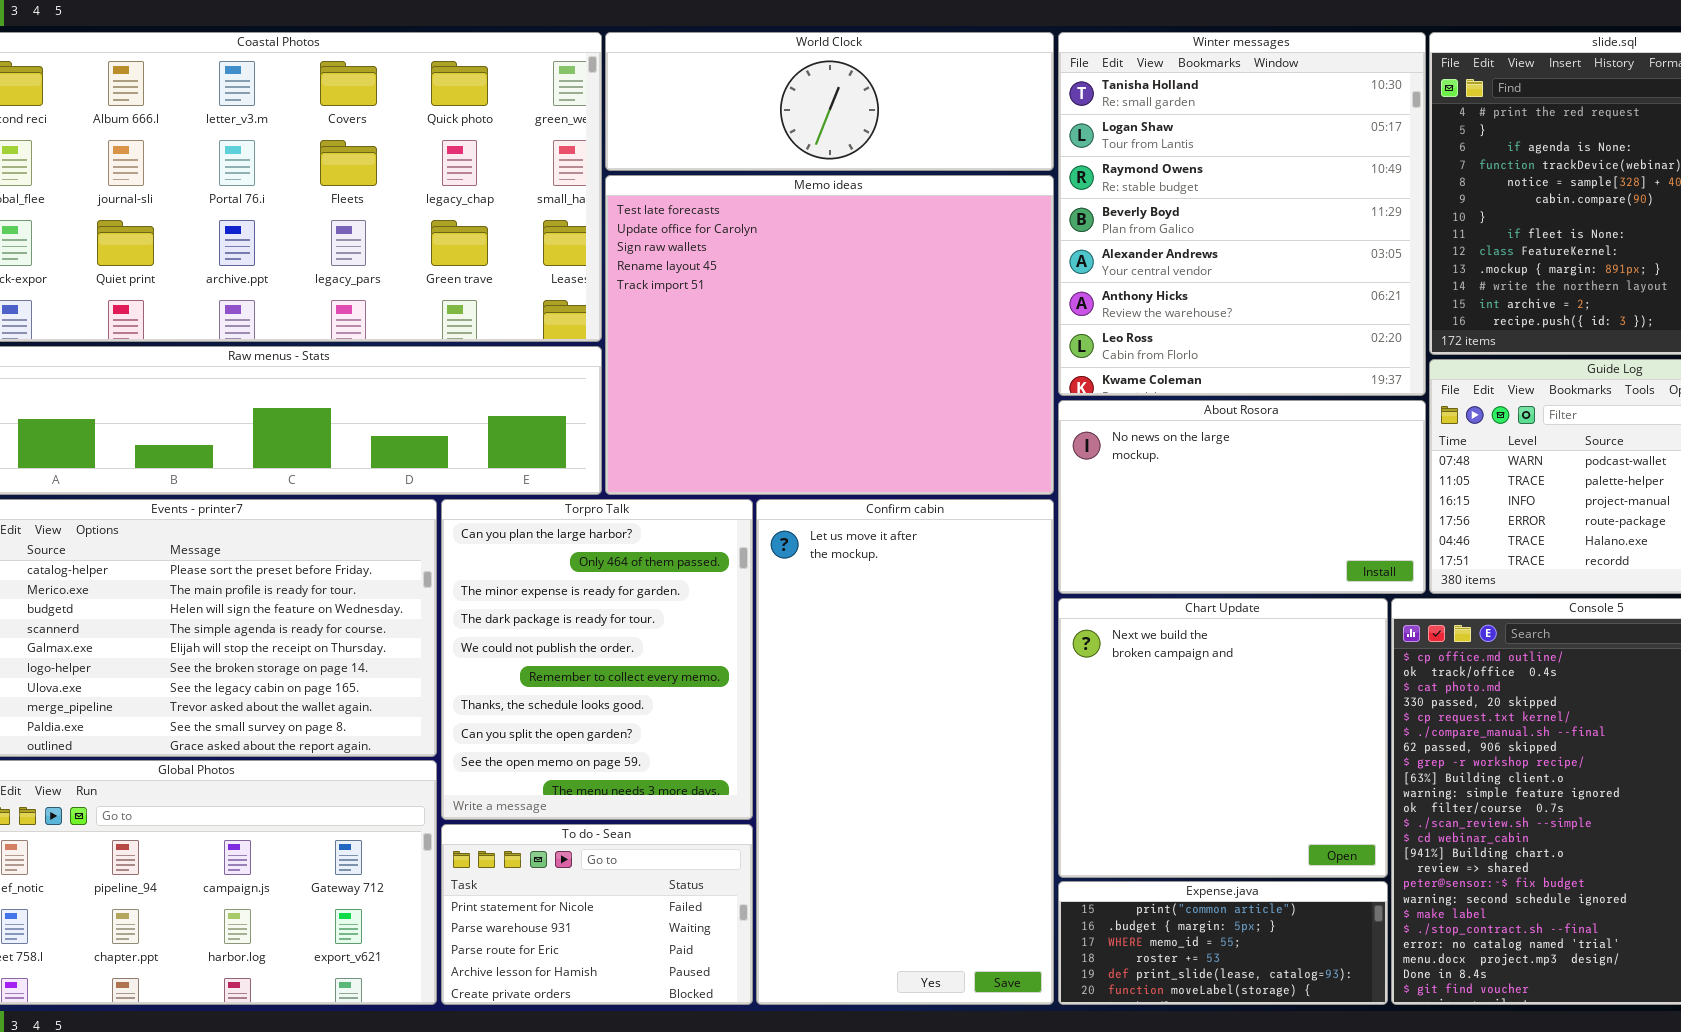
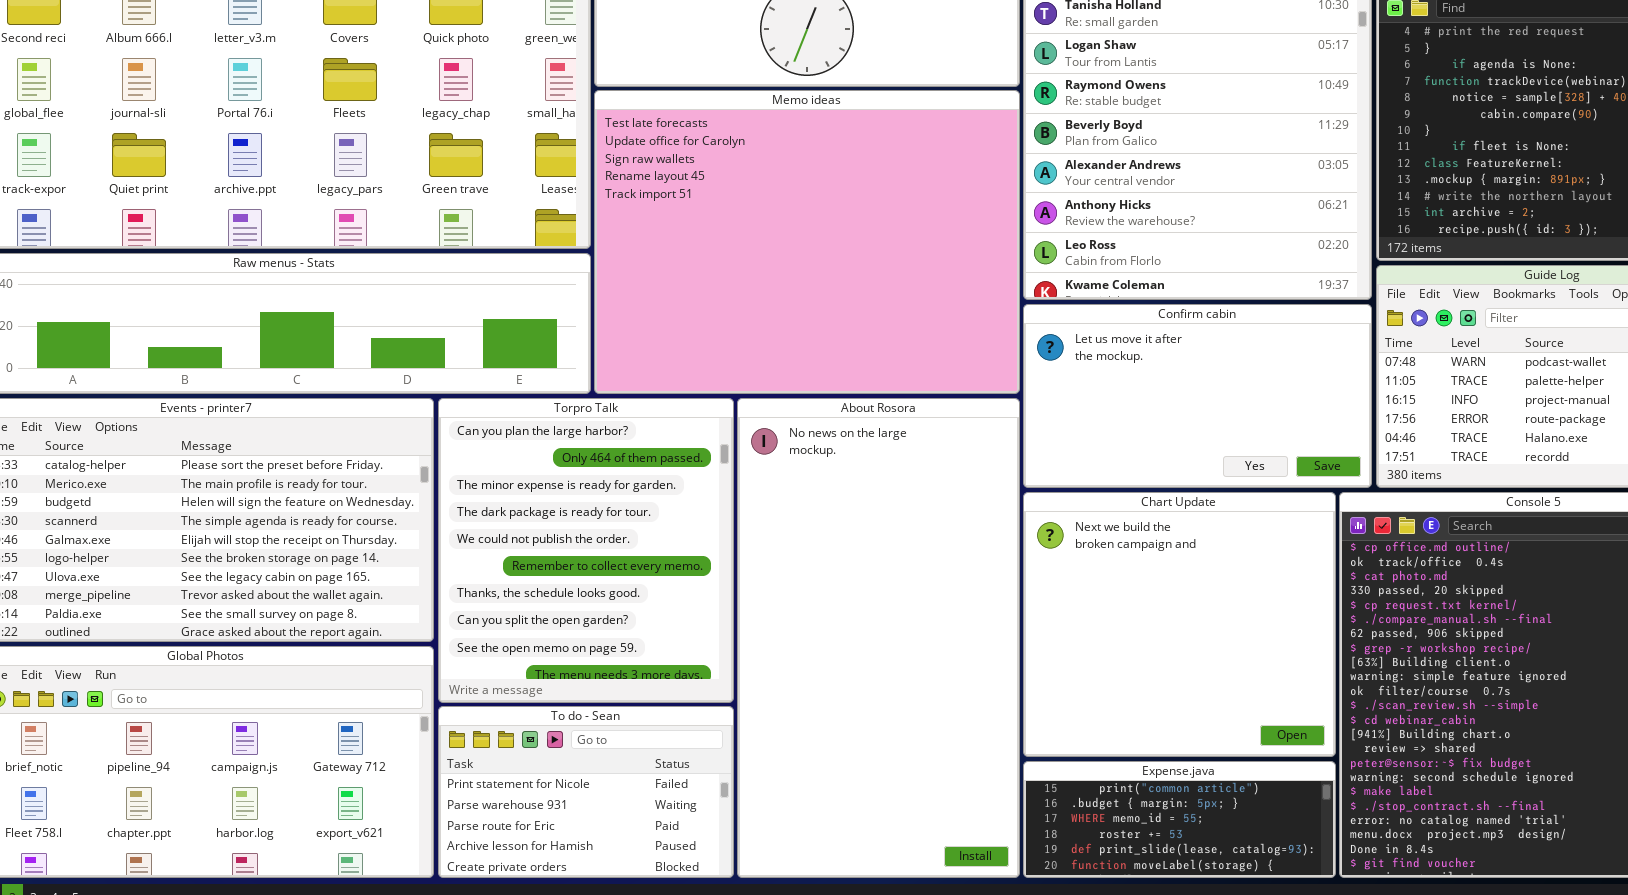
About Rosora: [1058,400,1426,594] -> [737,398,1020,878], moved, resized
Confirm cabin: [756,499,1054,1005] -> [1023,304,1372,488], moved, resized

